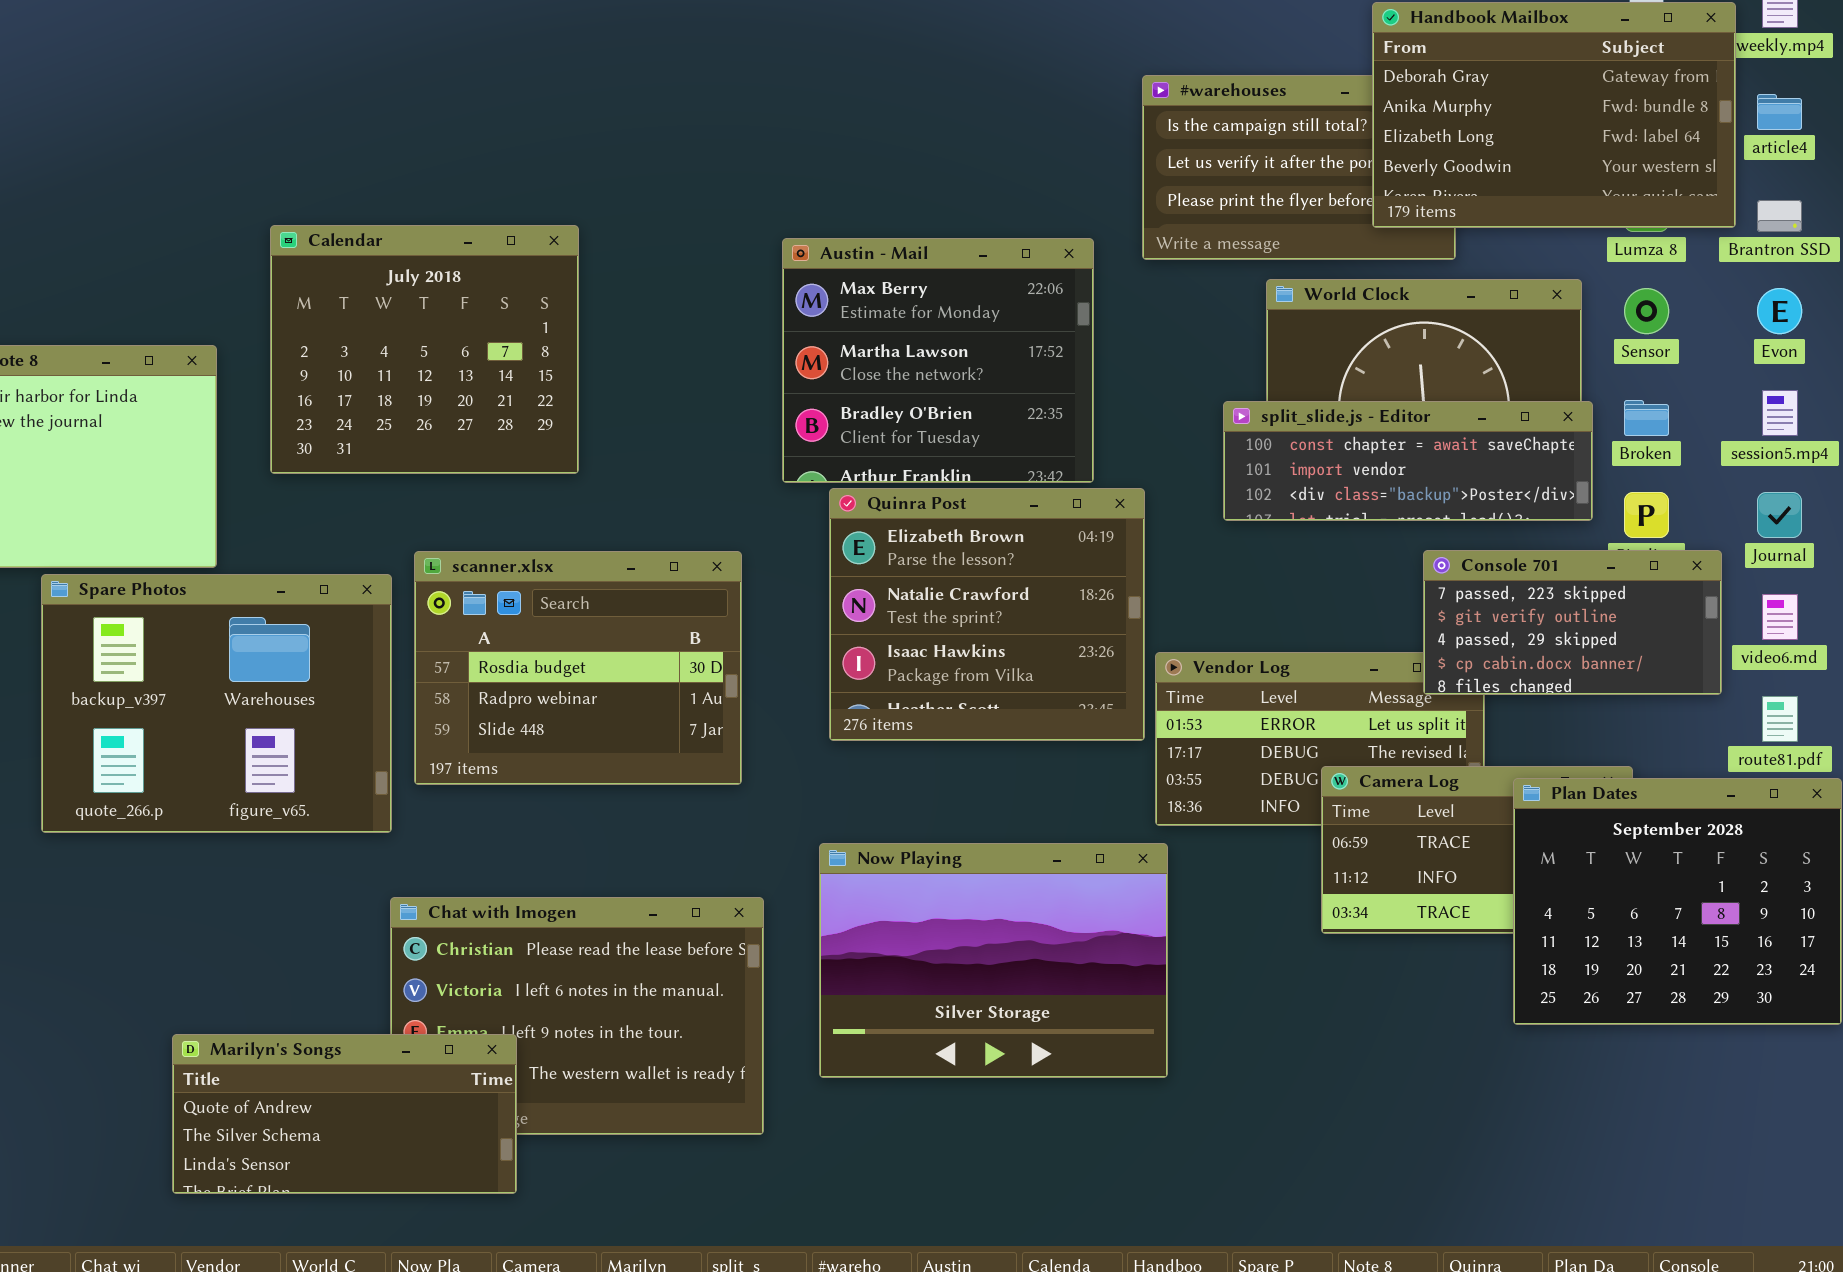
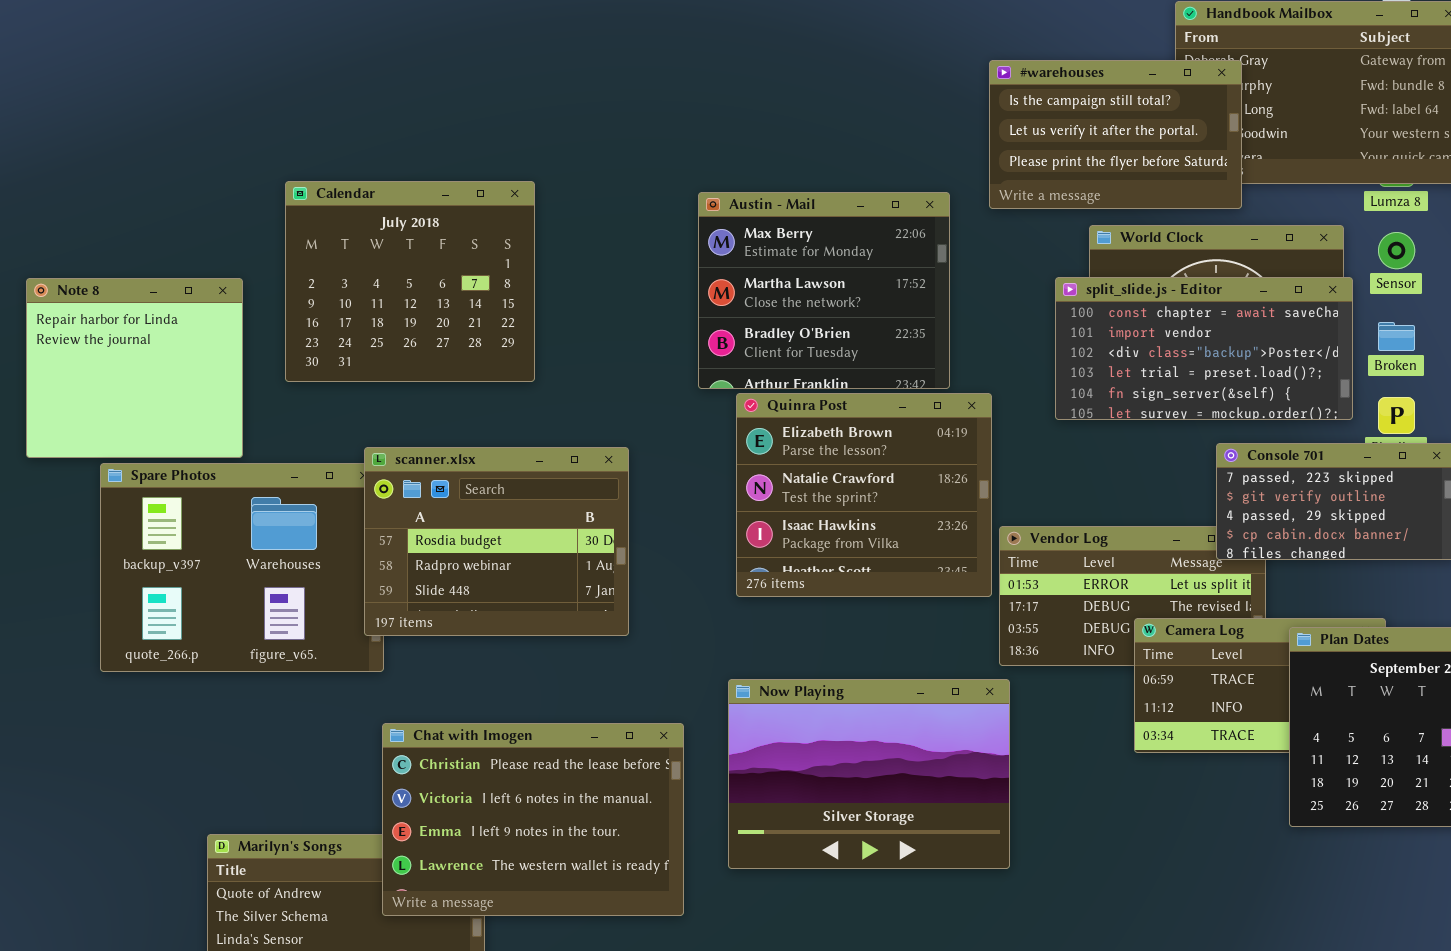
#warehouses: [1142,75,1456,260] -> [989,60,1242,209], raised
split_slide.js - Editor: [1223,401,1593,521] -> [1055,277,1353,420], resized
scanner.xlsx: [414,551,742,785] -> [364,447,629,636], moved
Chat with Imogen: [390,897,764,1135] -> [382,723,684,916], raised

